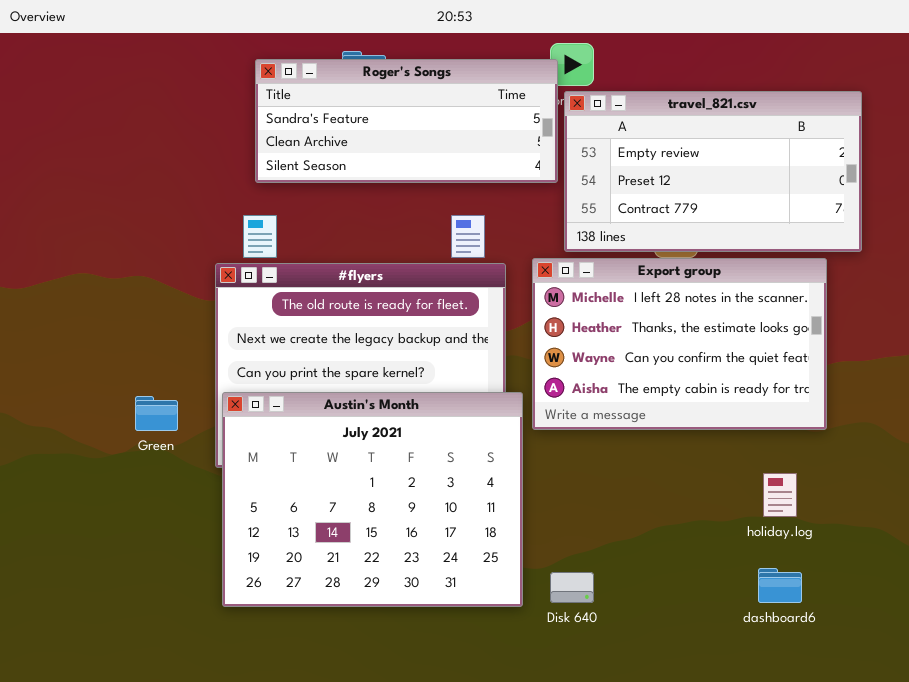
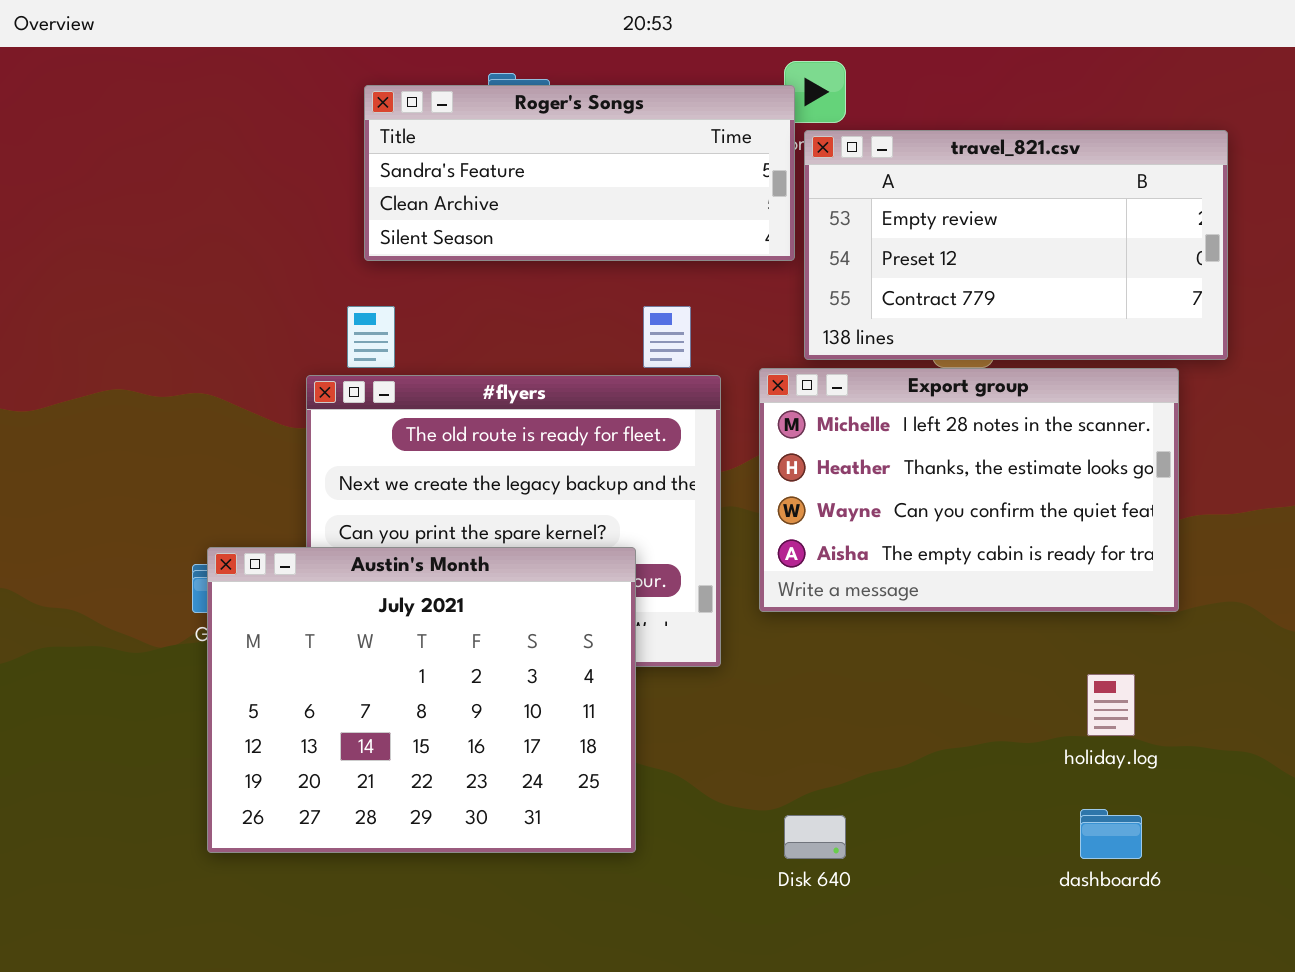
Austin's Month: [222,392,523,607] -> [207,547,636,853], moved

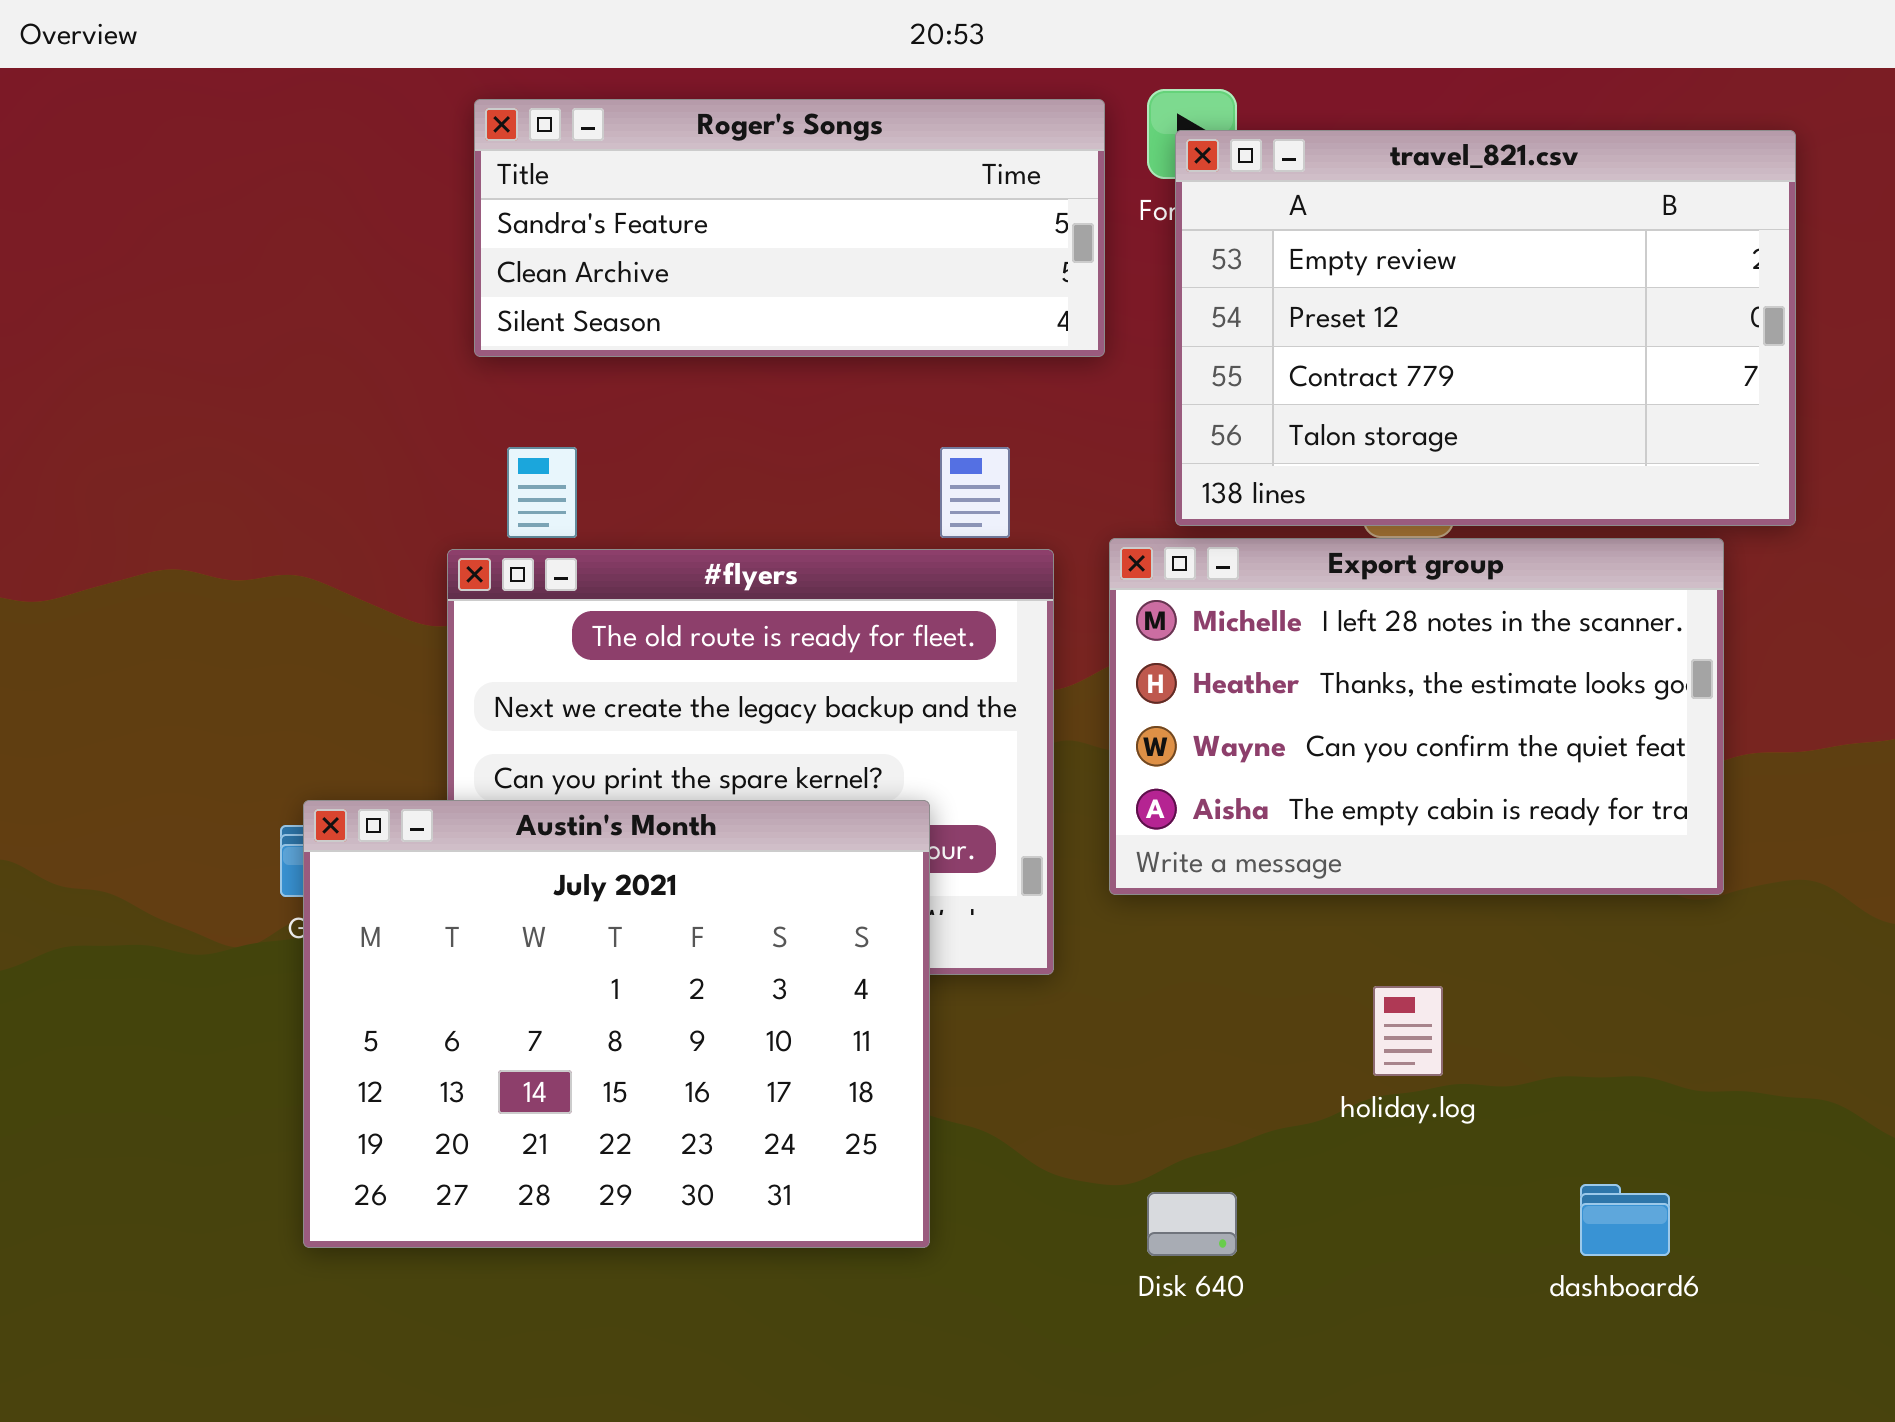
Roger's Songs: [364,85,795,261] -> [474,99,1105,357], moved
travel_821.csv: [804,130,1228,360] -> [1175,130,1796,526], resized
holiday.log: [1087,674,1135,736] -> [1373,986,1443,1076], moved

